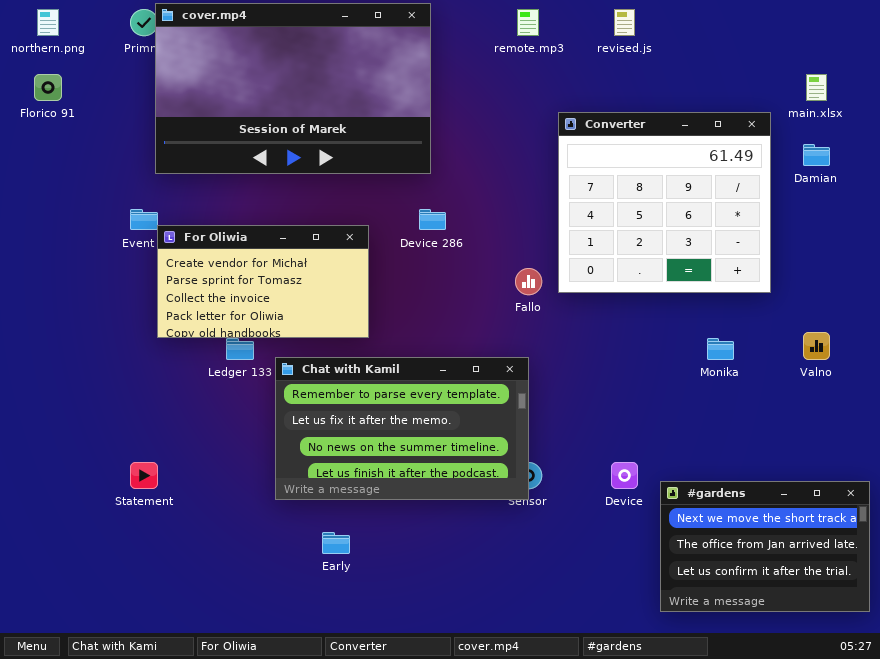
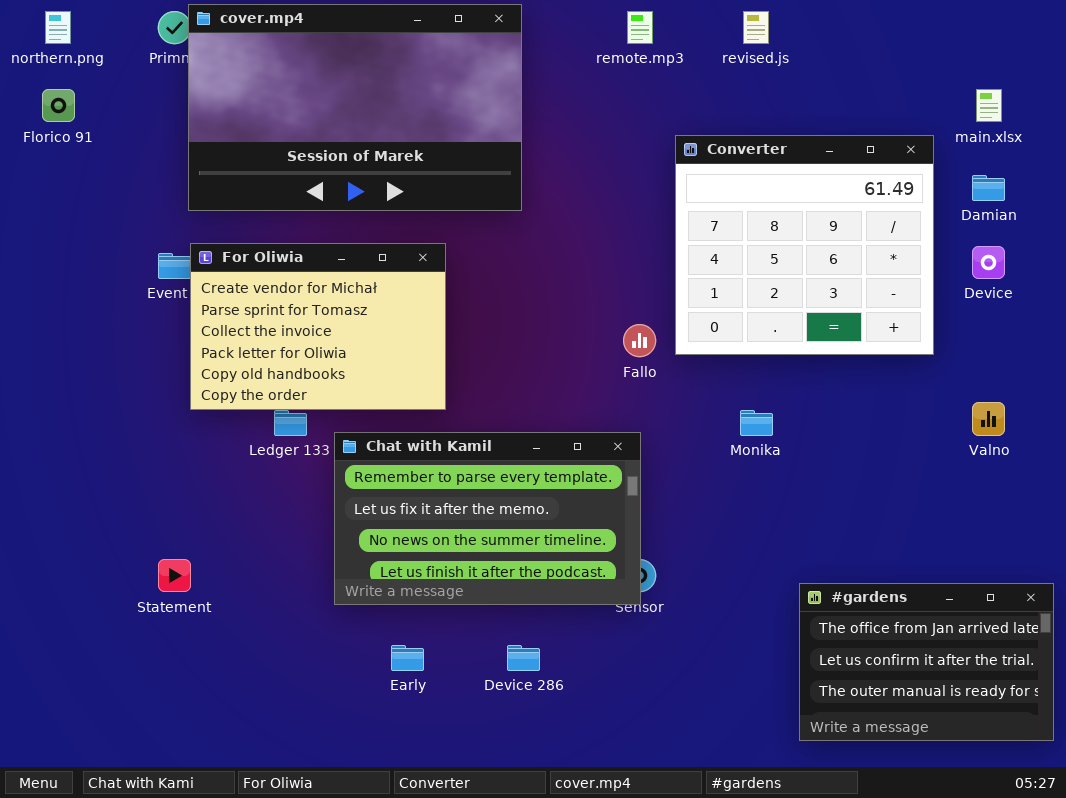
Device 286: [419,209,446,230] -> [507,645,540,671], moved
For Oliwia: [157,225,369,338] -> [190,243,446,410], resized
Monika: [707,338,734,360] -> [740,410,773,436], moved
Device: [611,462,638,489] -> [972,246,1005,279], moved
#gardens: [660,481,870,612] -> [799,583,1054,741], scrolled down 1 row

